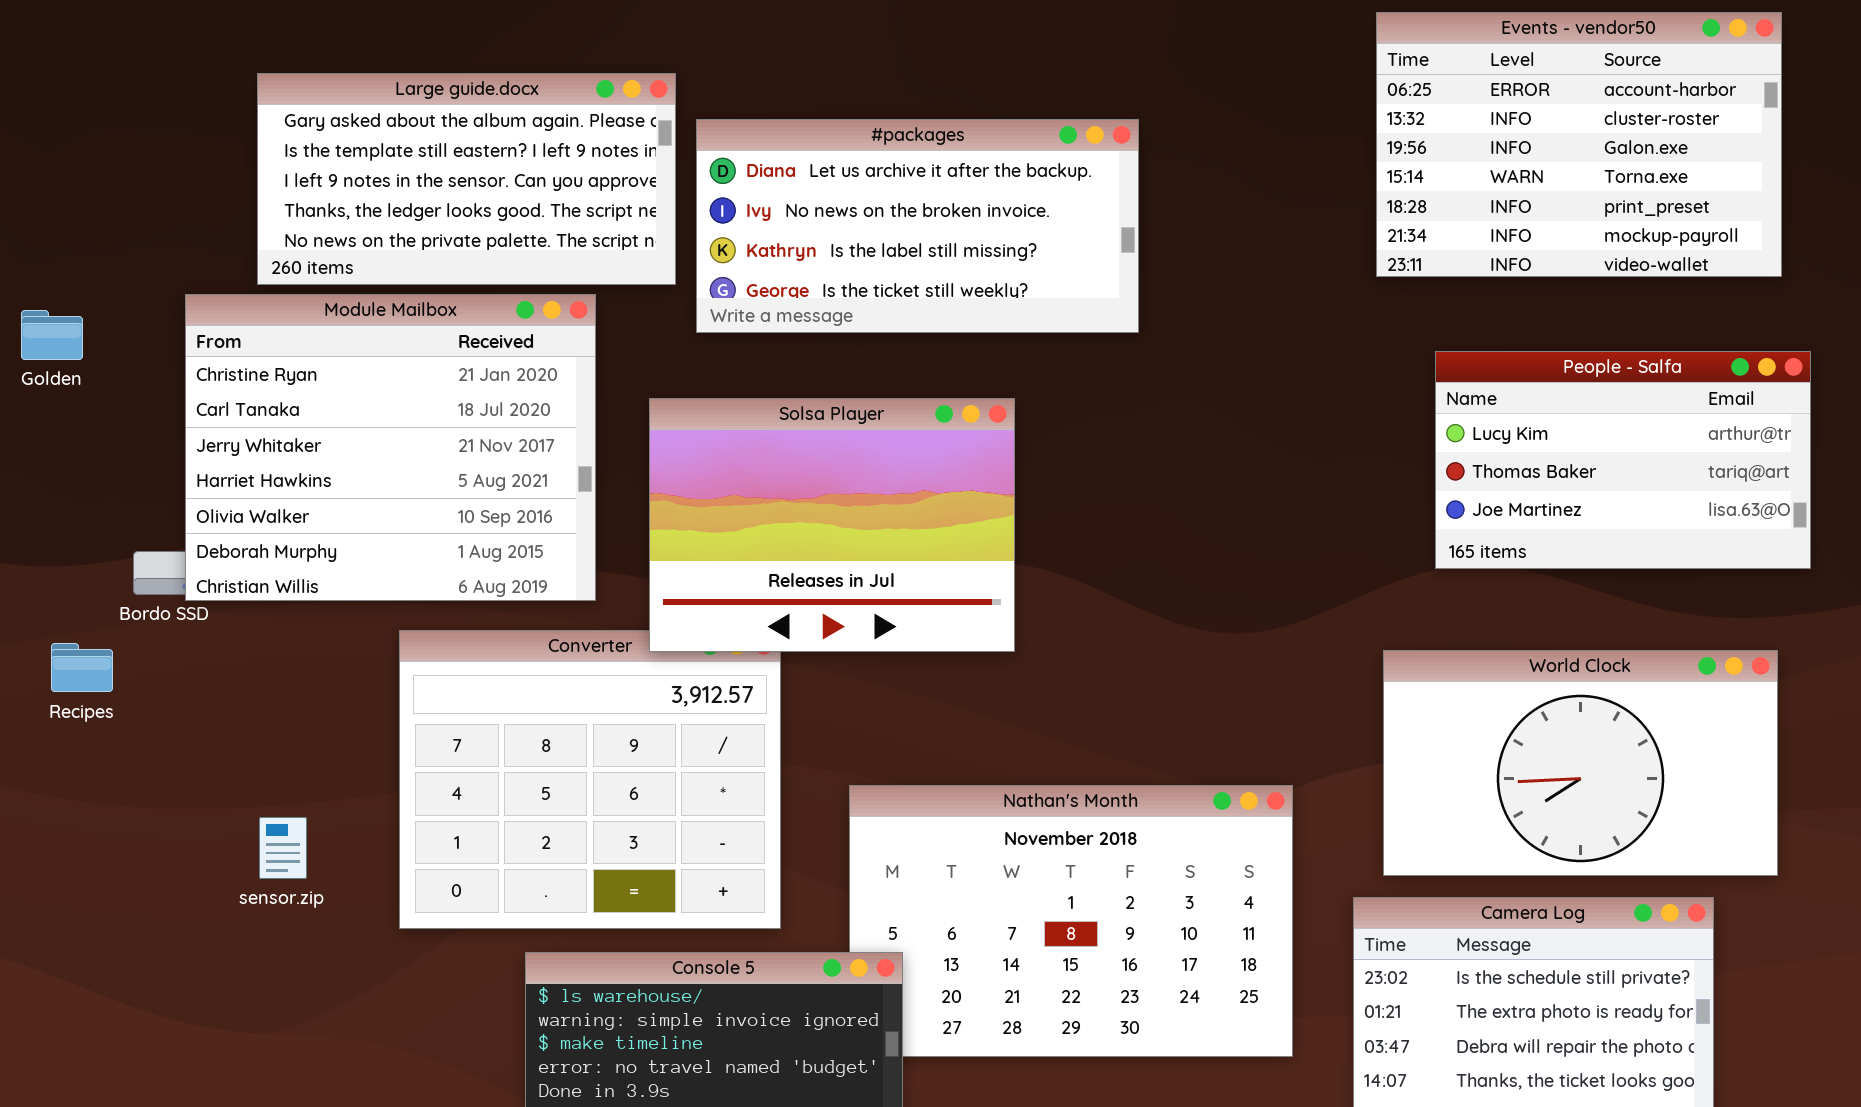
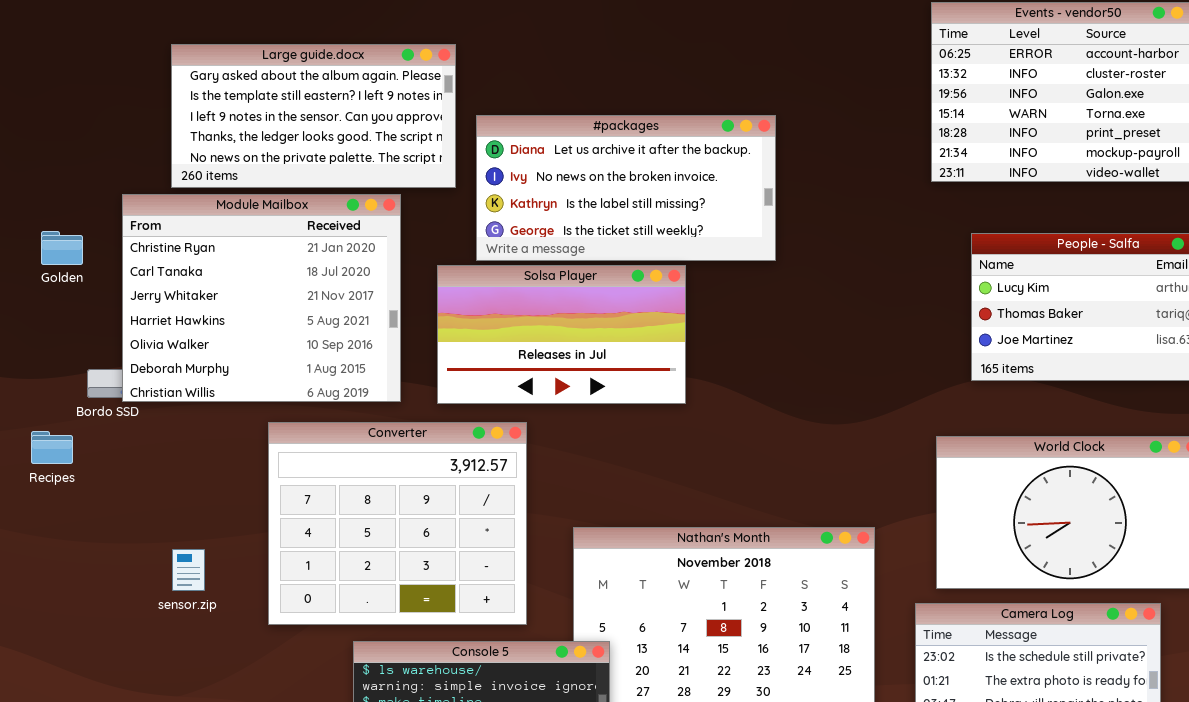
#packages: [696,119,1139,333] -> [476,115,776,261], moved
Golden: [21,310,83,360] -> [41,231,83,265], moved
Solsa Player: [649,398,1015,652] -> [437,265,686,404], resized

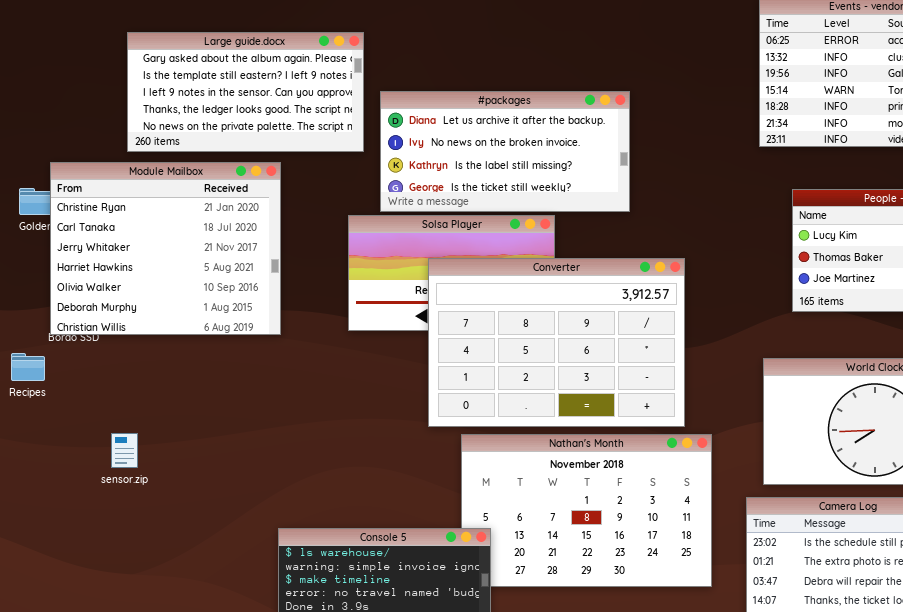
Module Mailbox: [122,194,401,402] -> [50,162,281,335], moved
Converter: [268,422,527,625] -> [428,258,685,427], moved, resized
sensor.zip: [172,549,205,591] -> [111,433,138,468], moved

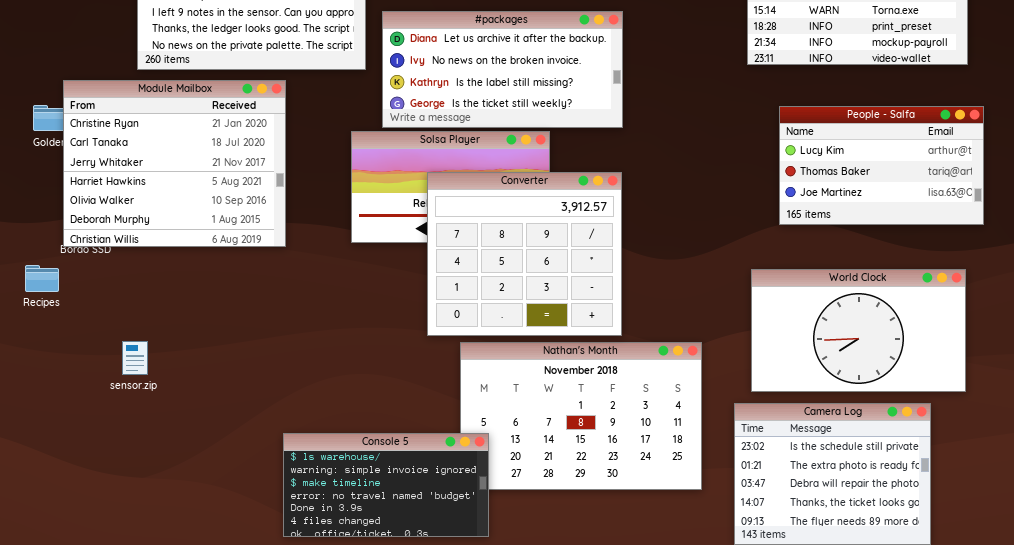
Converter: [428,258,685,427] -> [427,172,622,336], resized

